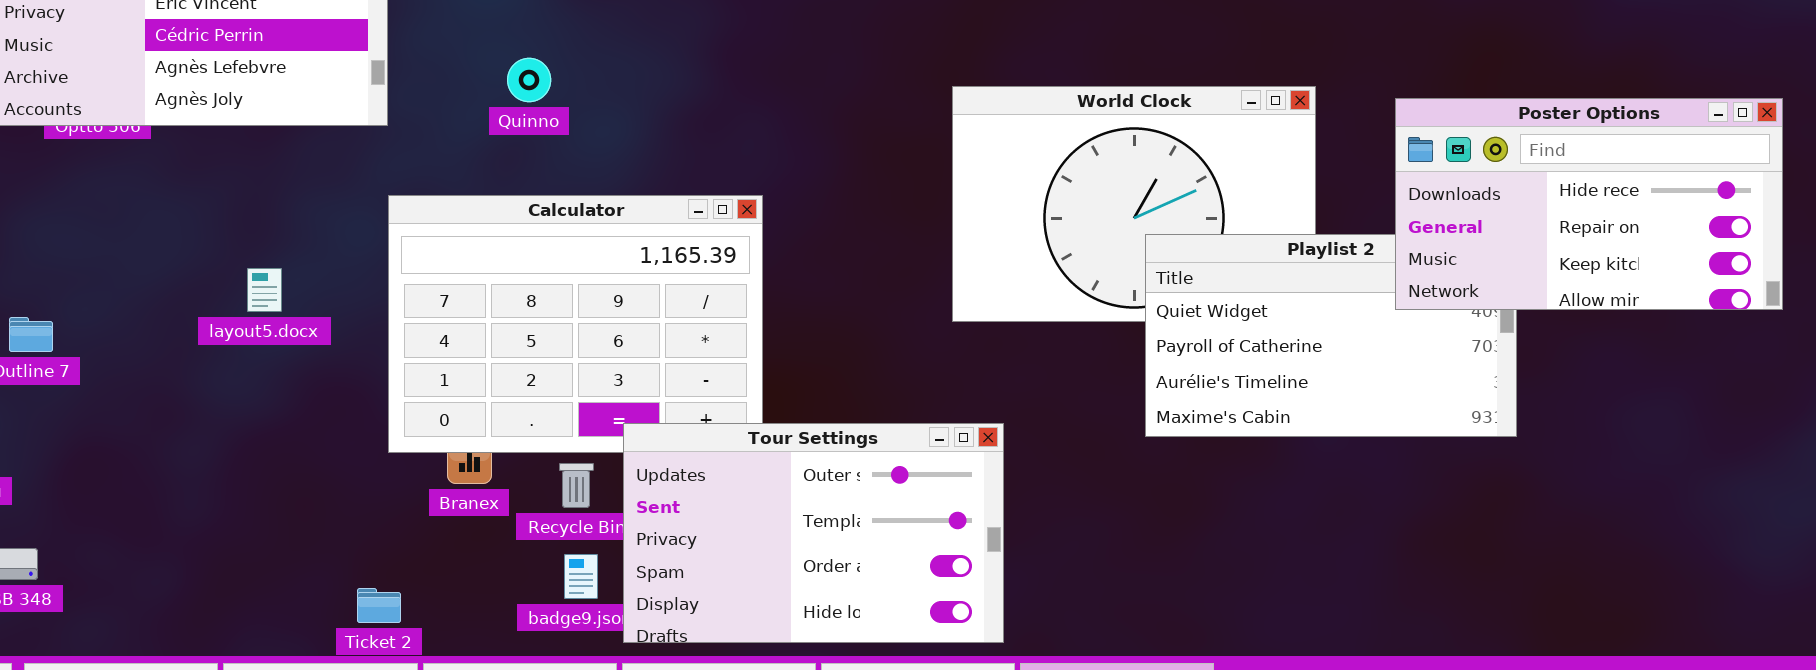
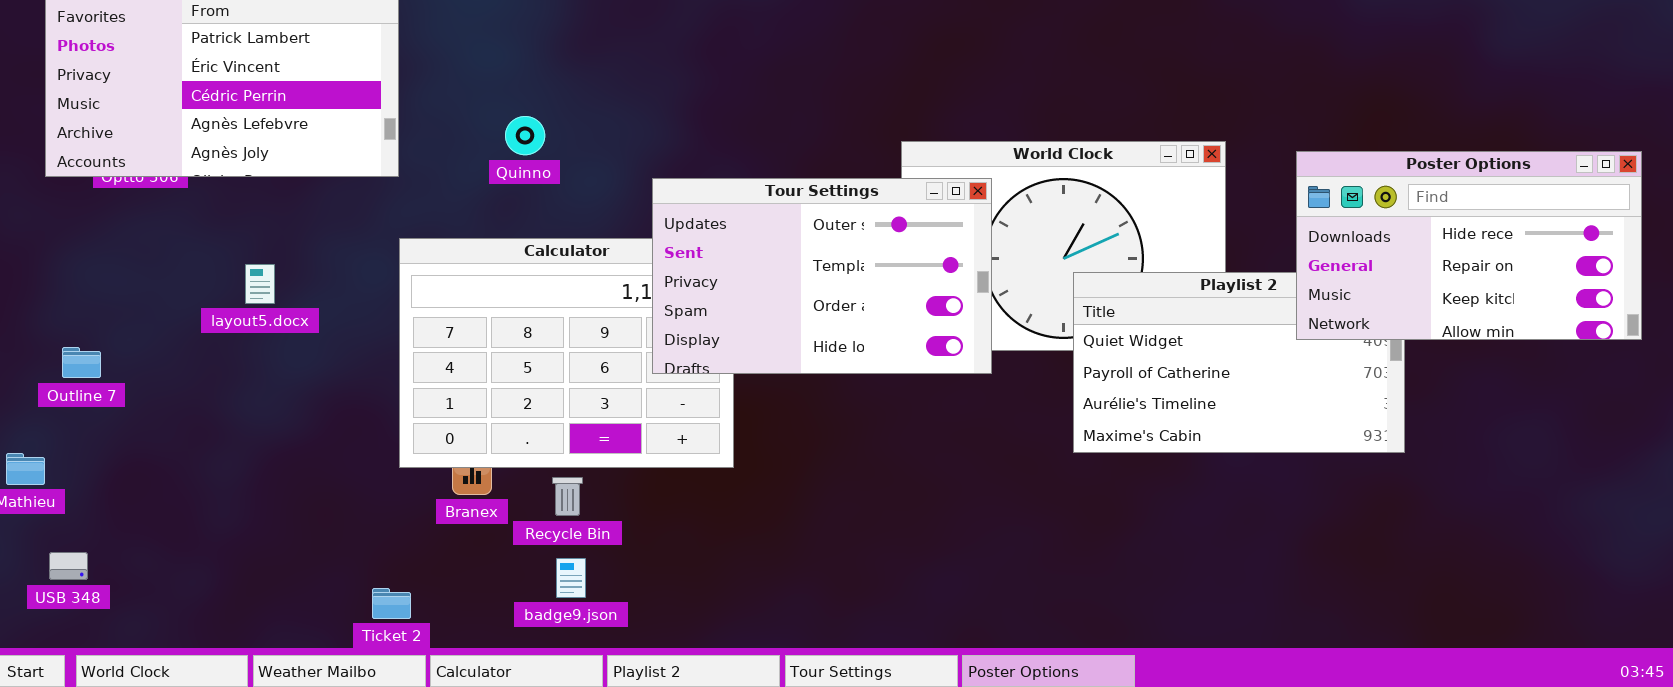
layout5.docx: [247,268,282,312] -> [245,264,275,304], moved
Tour Settings: [623,423,1004,643] -> [652,178,992,374], moved

